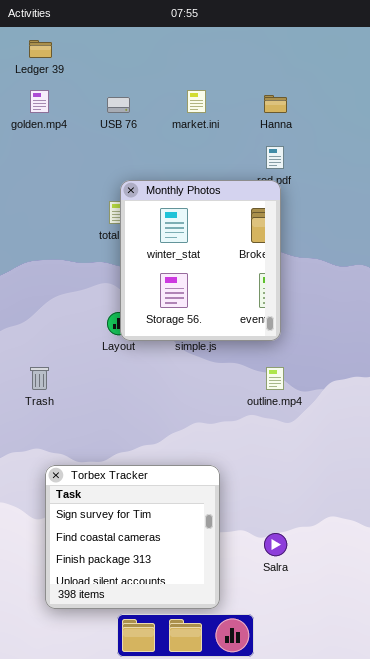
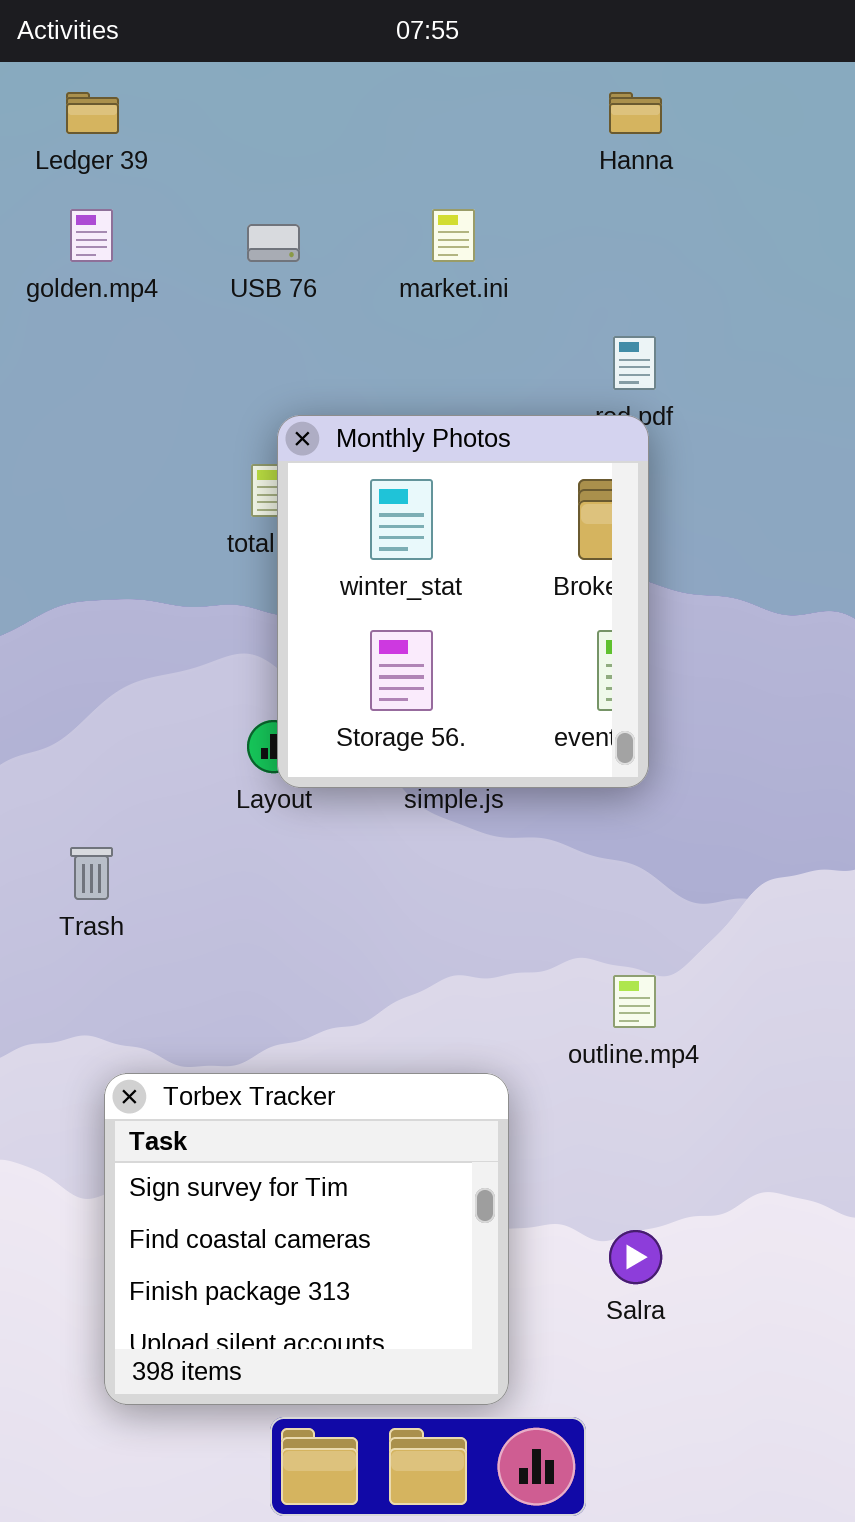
Hanna: [264,95,287,113] -> [609,92,662,134], moved
outline.mp4: [266,367,284,390] -> [613,975,656,1028], moved

